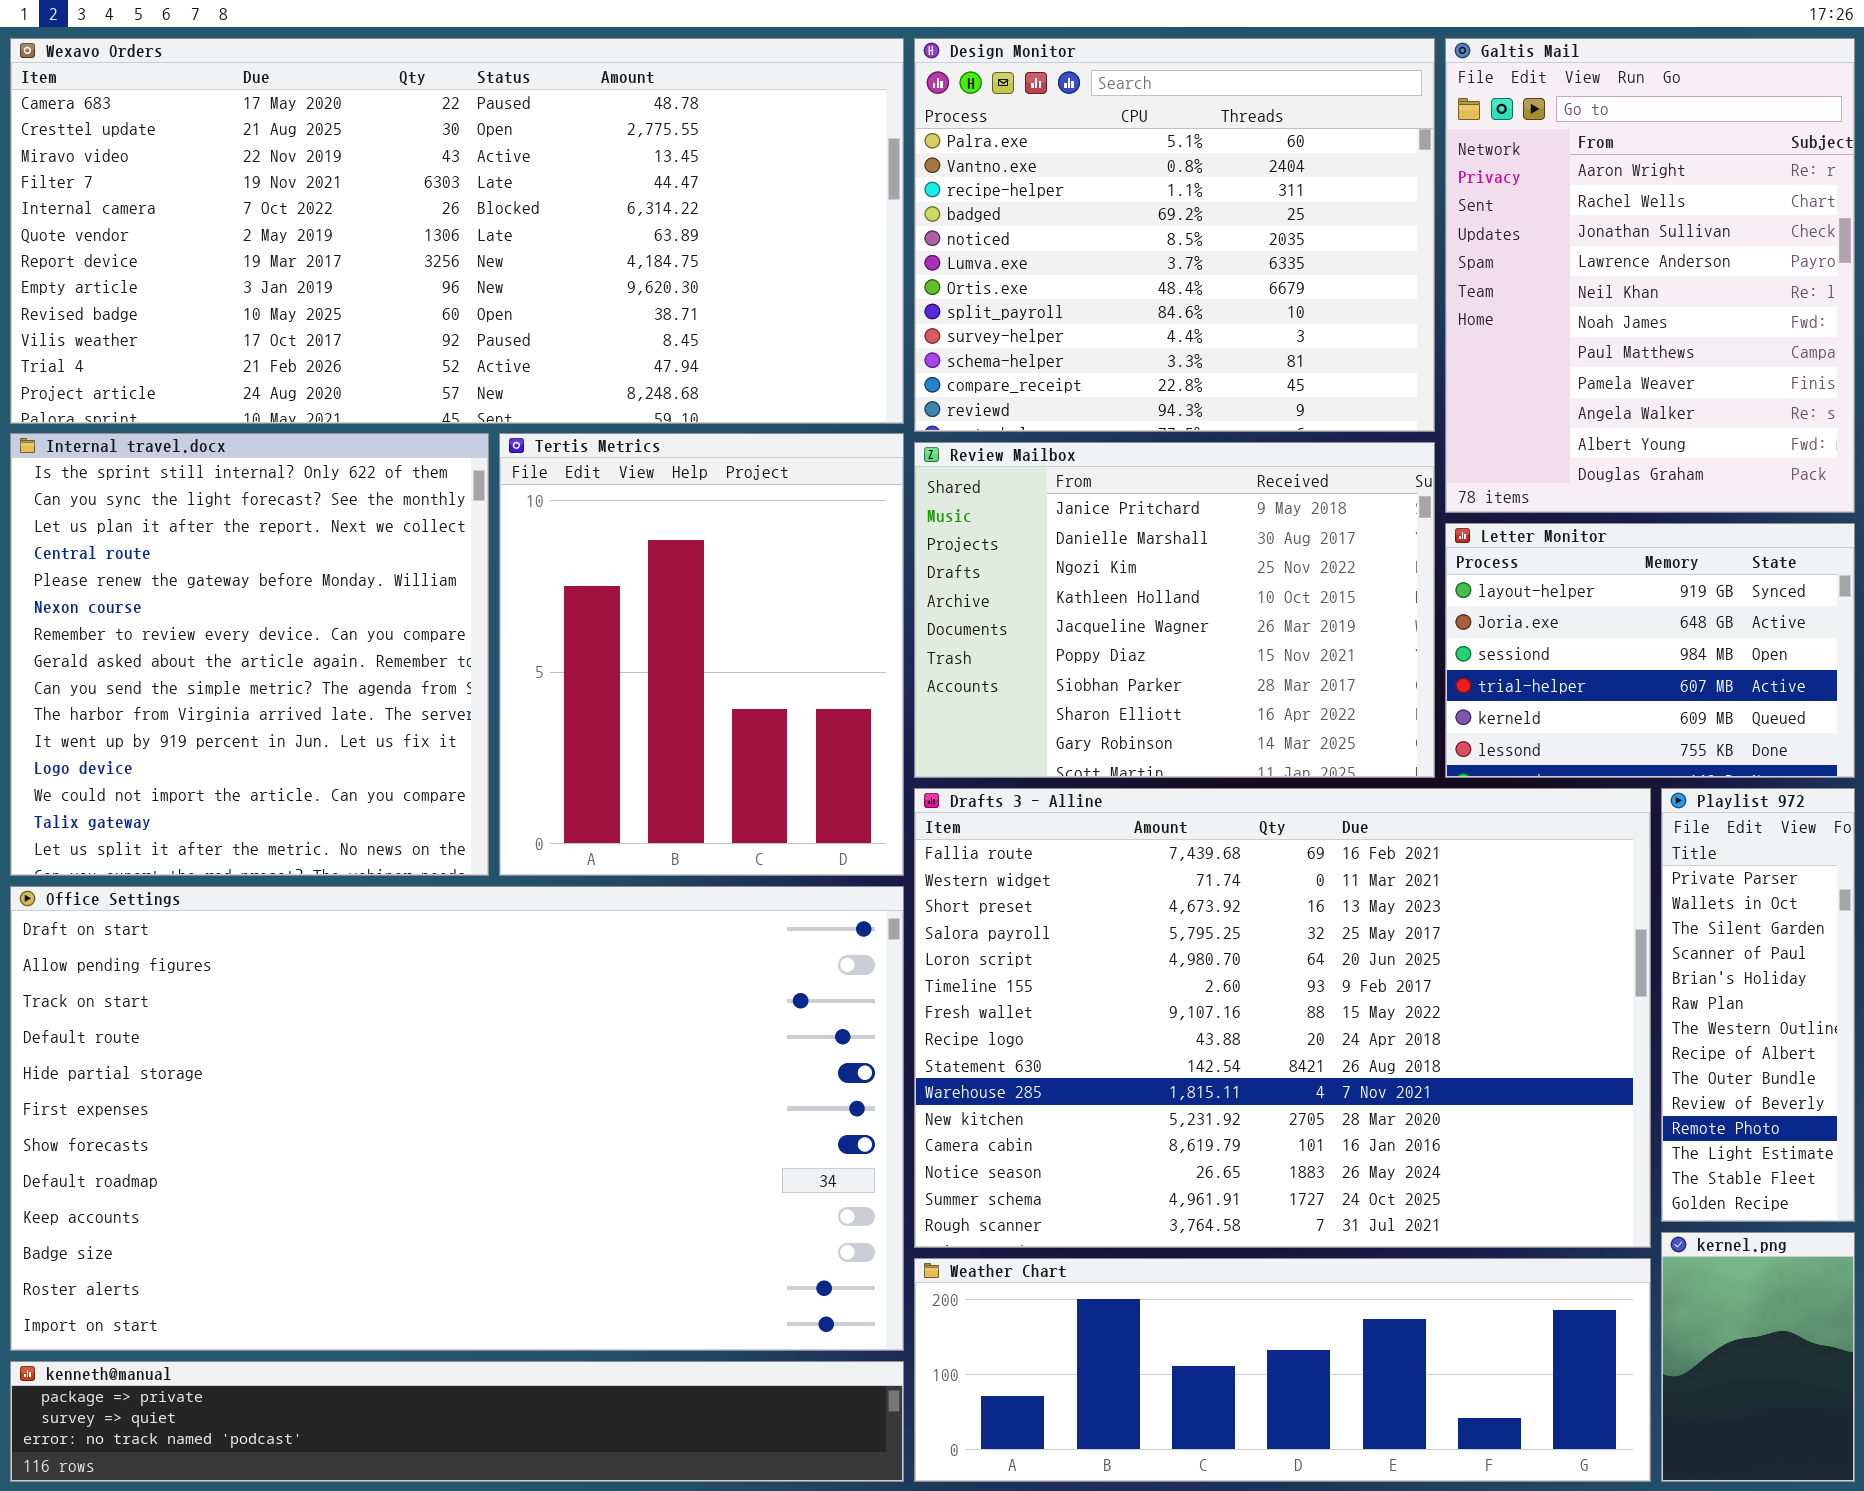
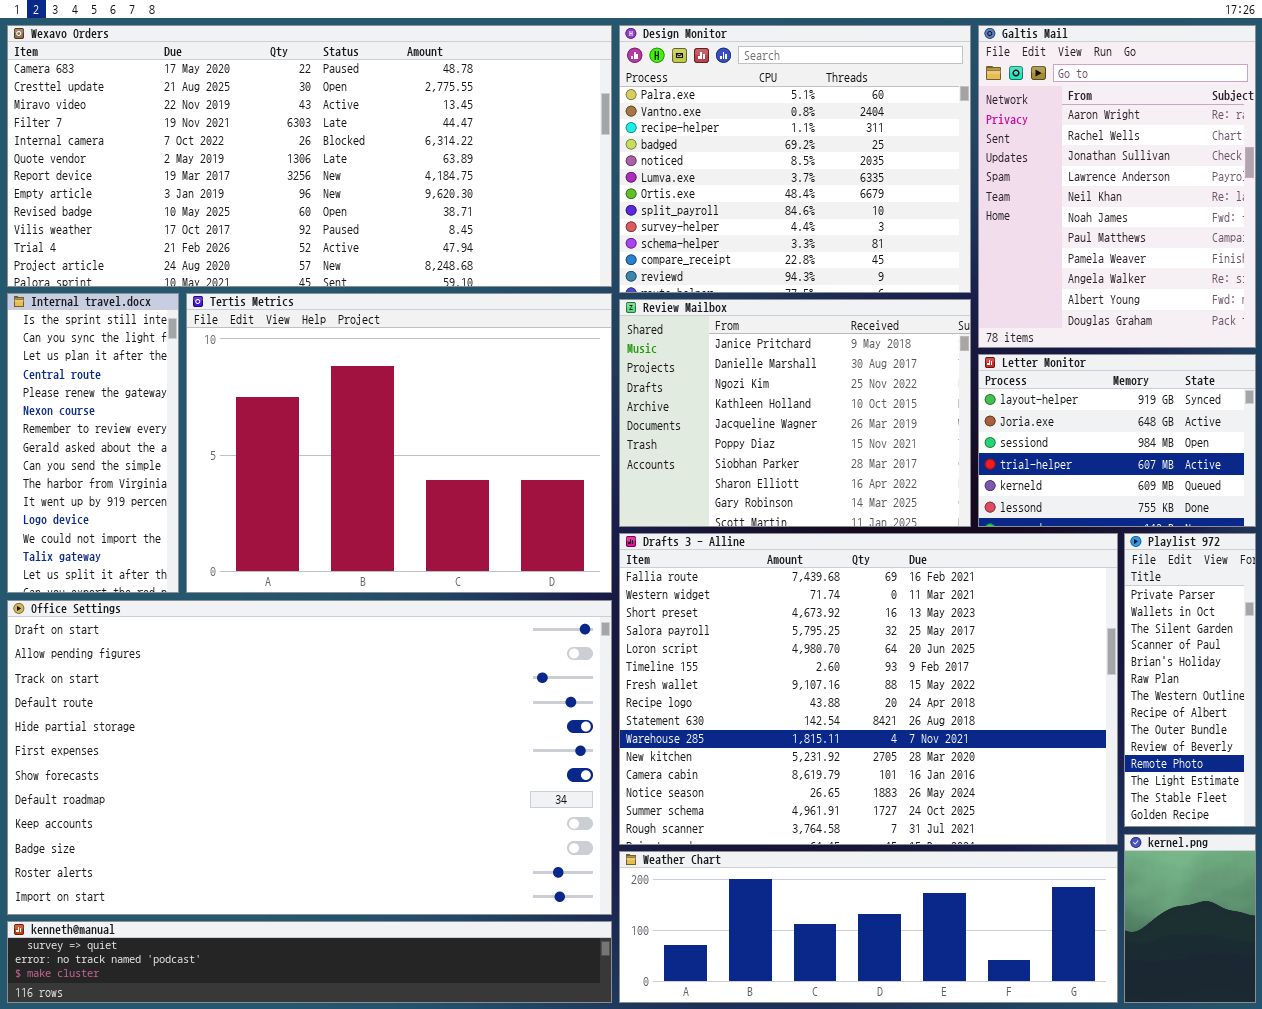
Internal travel.docx: [10,433,489,876] -> [7,293,179,593], resized
Tertis Metrics: [499,433,904,876] -> [186,293,612,593], resized
kenneth@manual: [10,1361,904,1482] -> [7,921,612,1003], scrolled down 1 row

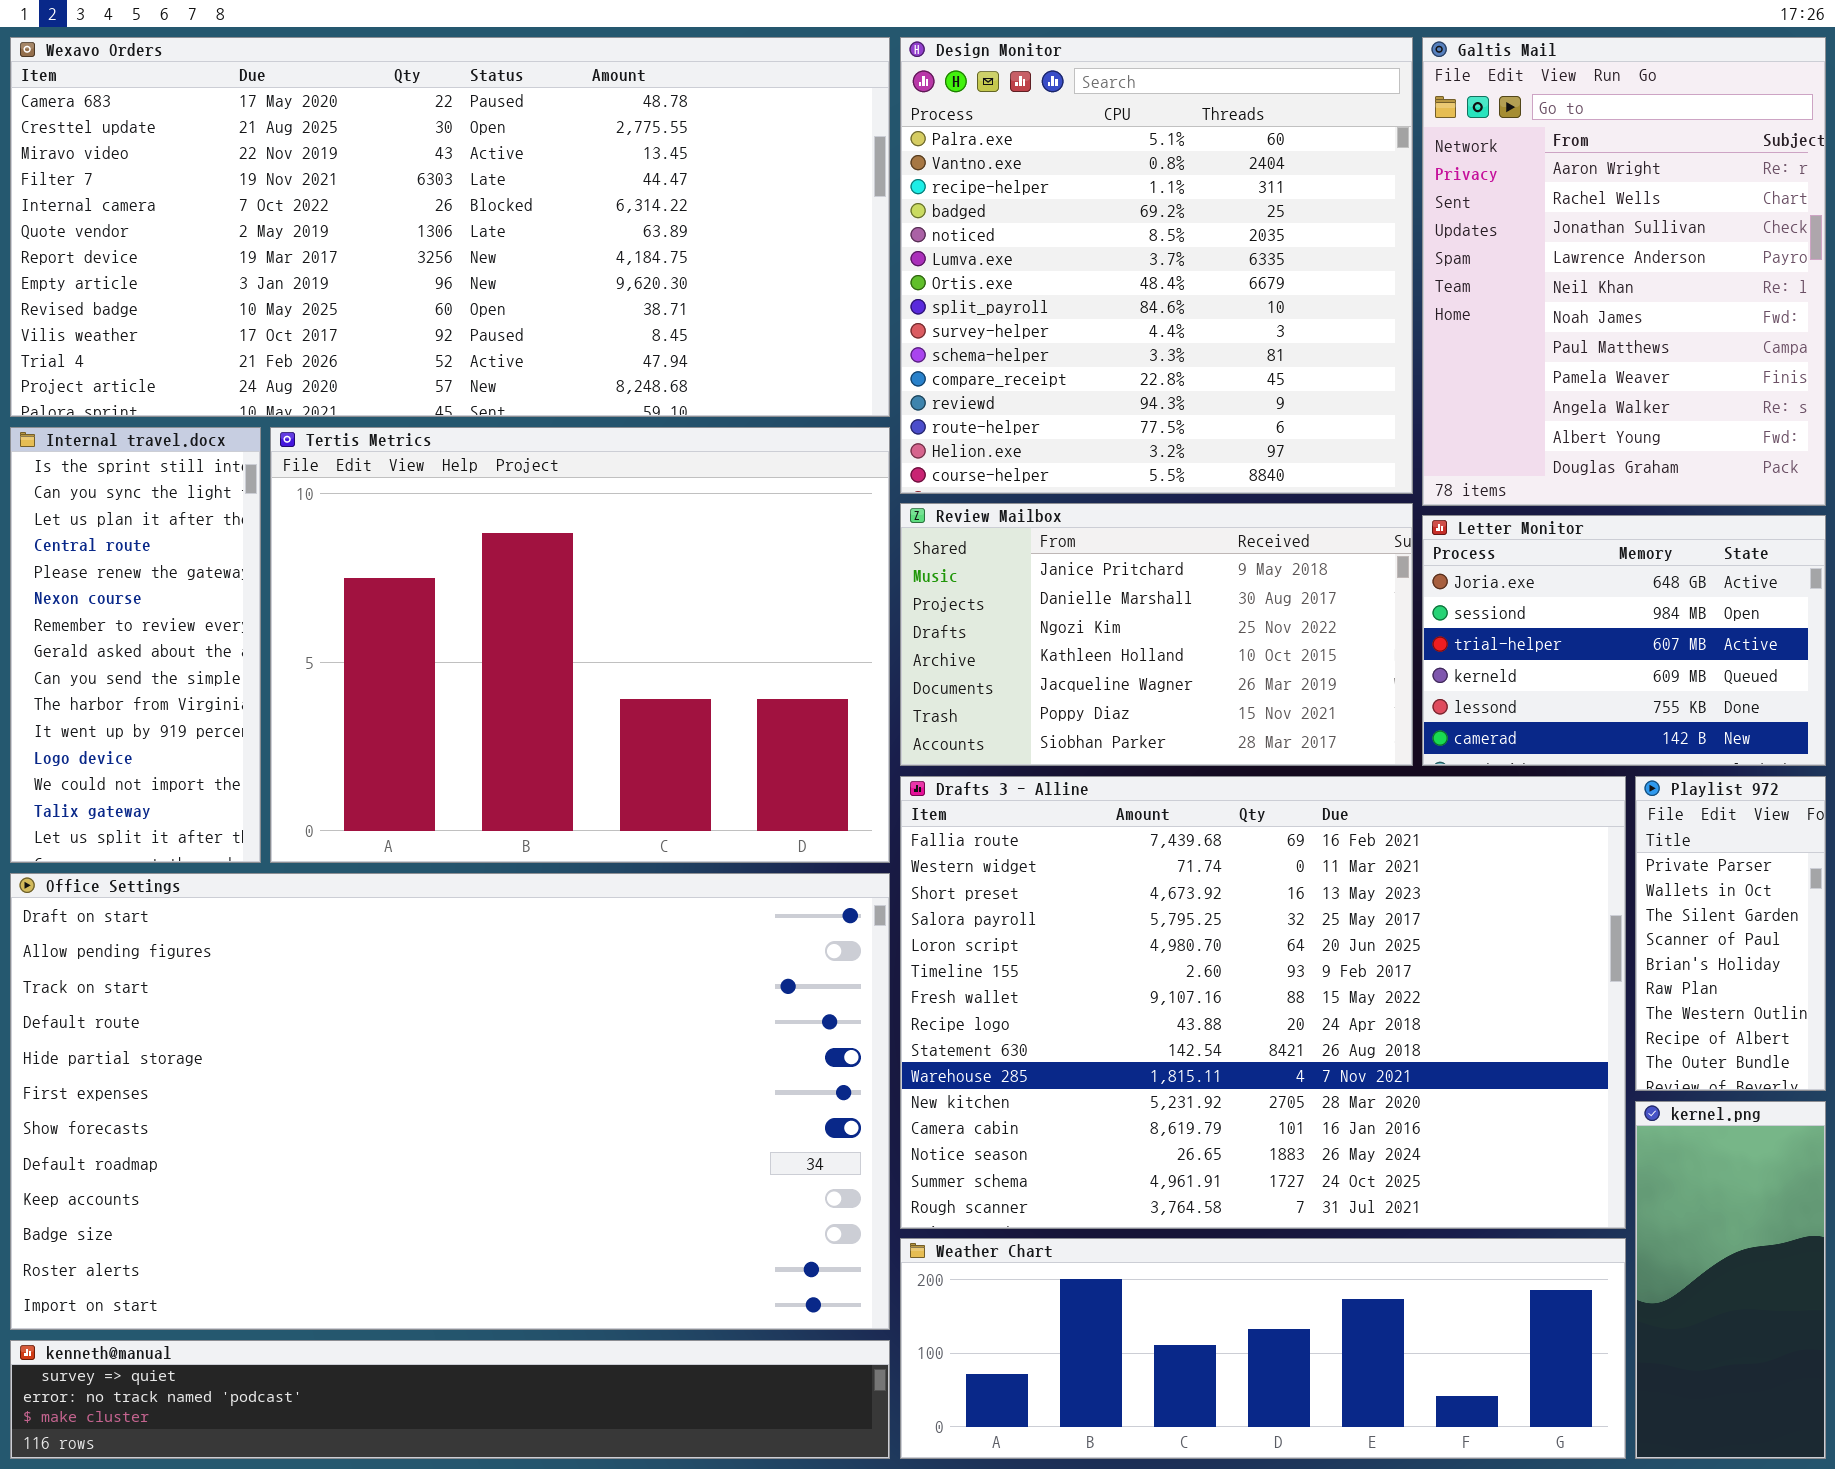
Design Monitor: [619,25,971,293] -> [900,37,1413,494], resized
Review Mailbox: [619,299,971,527] -> [900,503,1413,766], resized
Letter Monitor: [978,354,1256,527] -> [1422,515,1826,766], scrolled down 1 row
Playlist 972: [1124,533,1256,827] -> [1635,776,1826,1091], resized
kernel.png: [1124,834,1256,1003] -> [1635,1101,1826,1459], resized

